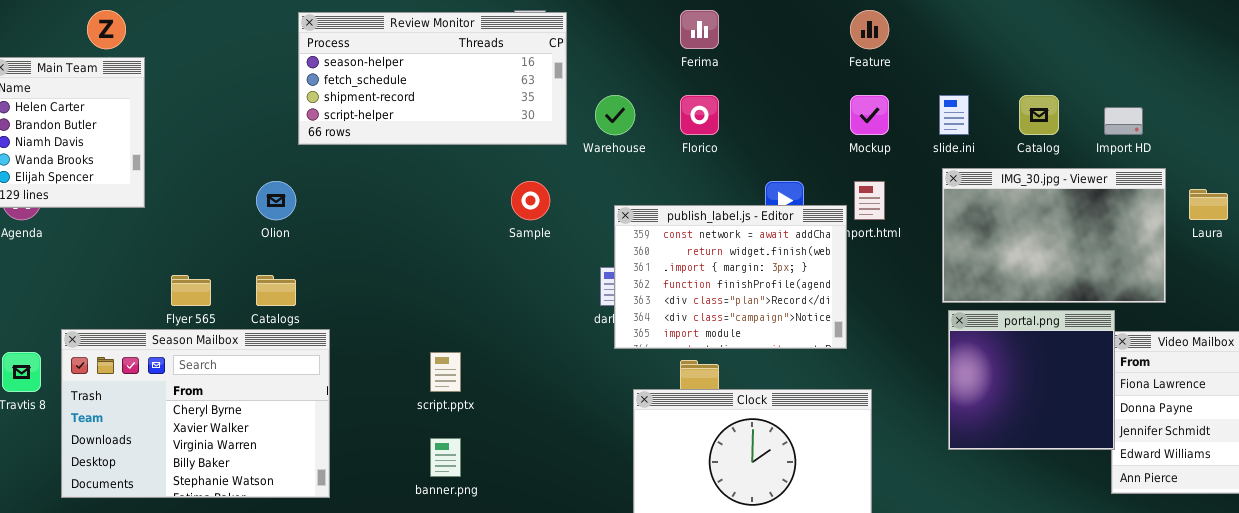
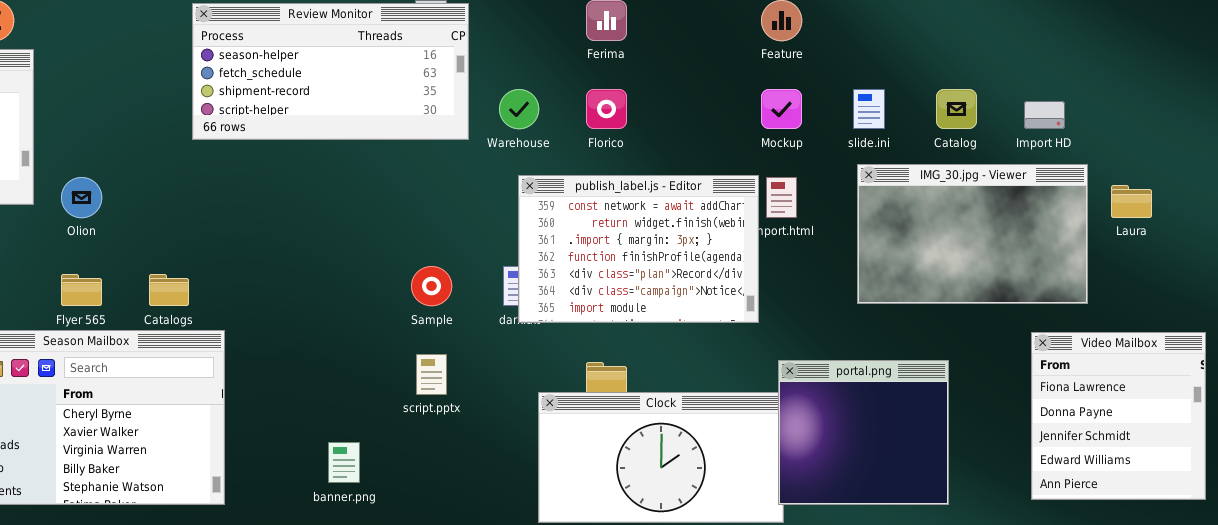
Olion: [256,181,296,220] -> [61,177,102,218], moved
Sample: [511,181,550,220] -> [411,266,452,306], moved
publish_label.js - Editor: [614,205,847,349] -> [518,175,759,323], moved
portal.png: [948,310,1115,450] -> [778,360,949,505], moved
script.pptx: [430,352,461,392] -> [416,354,447,395], moved

